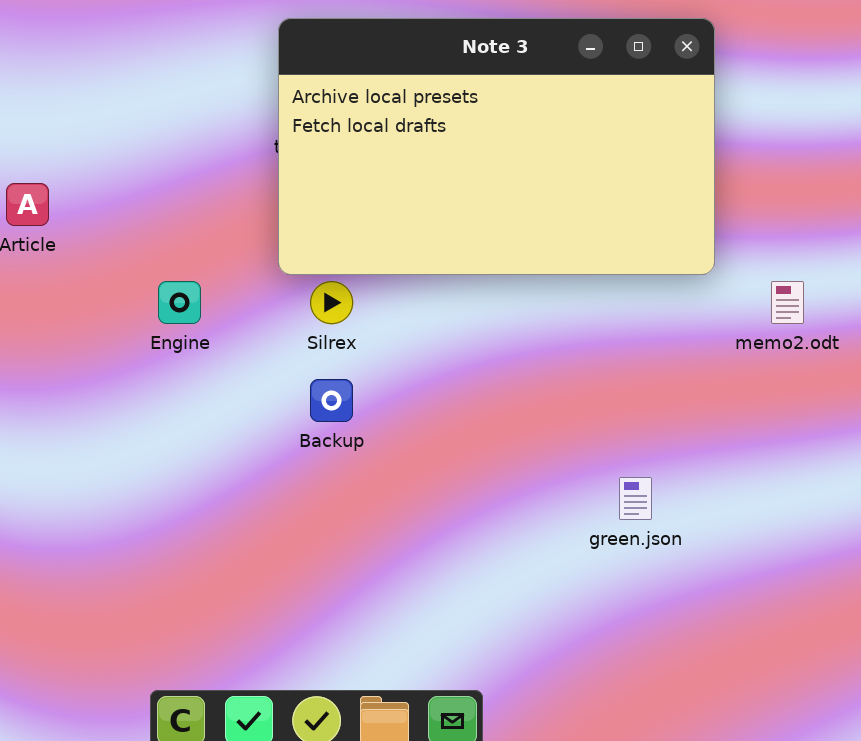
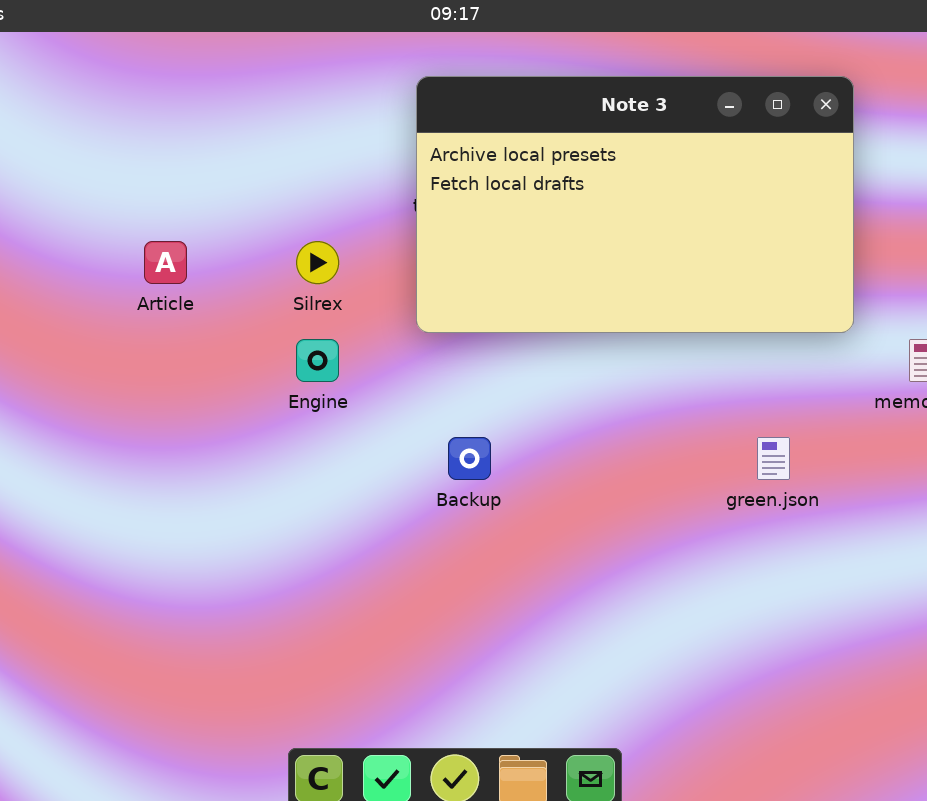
Silrex: [310,281,353,324] -> [296,241,339,284], moved
green.json: [619,477,652,520] -> [757,437,790,480], moved

